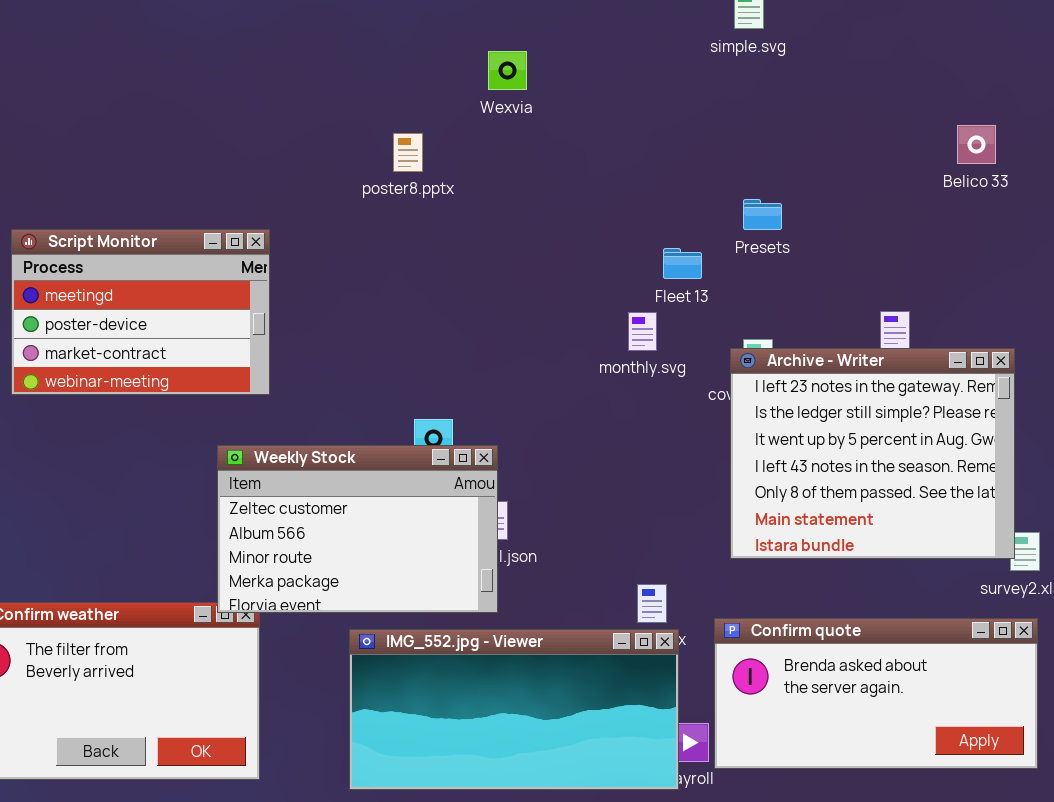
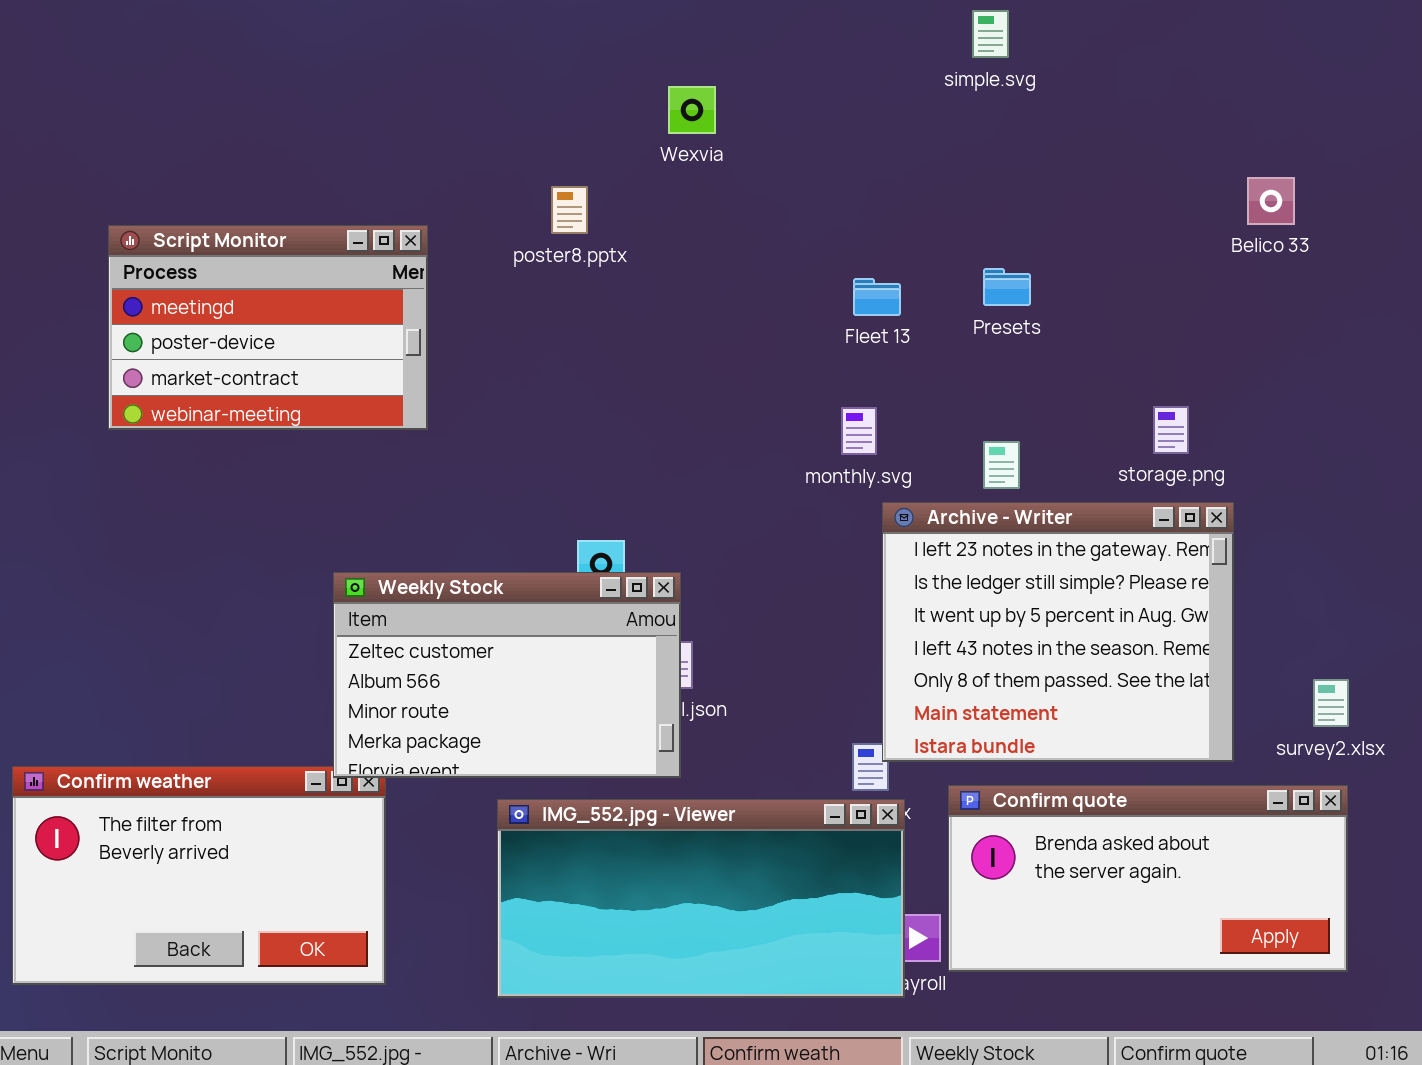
Script Monitor: [11,229,270,395] -> [108,225,428,430], moved
Fleet 13: [663,248,702,279] -> [853,278,901,316], moved
Archive - Writer: [730,348,1015,559] -> [882,502,1234,762], moved

